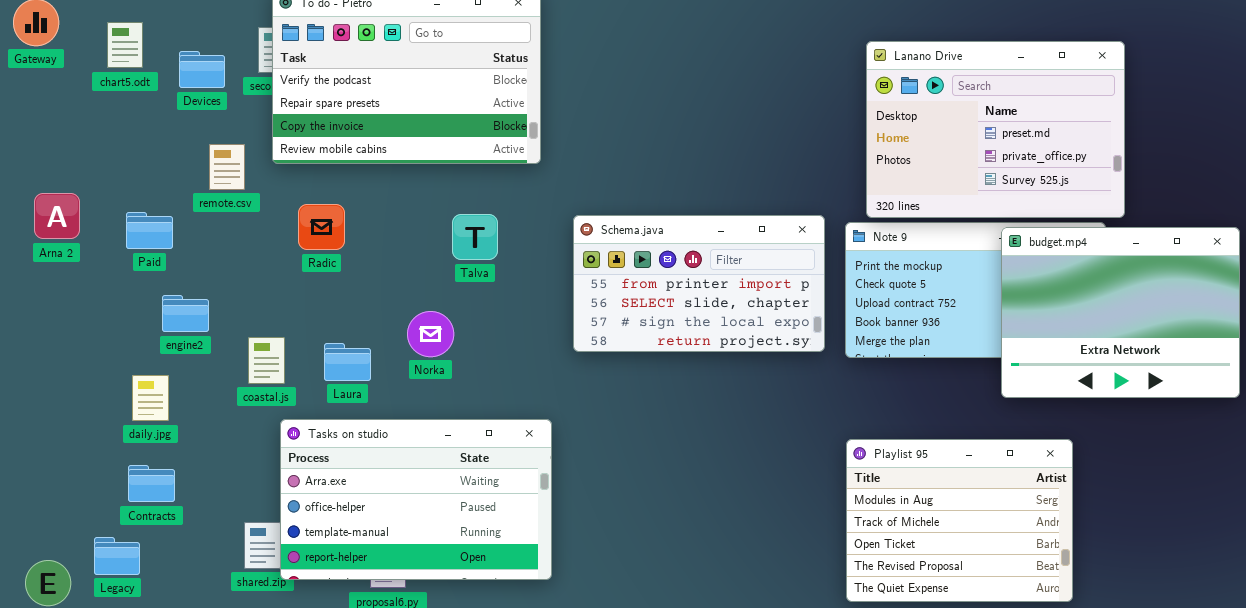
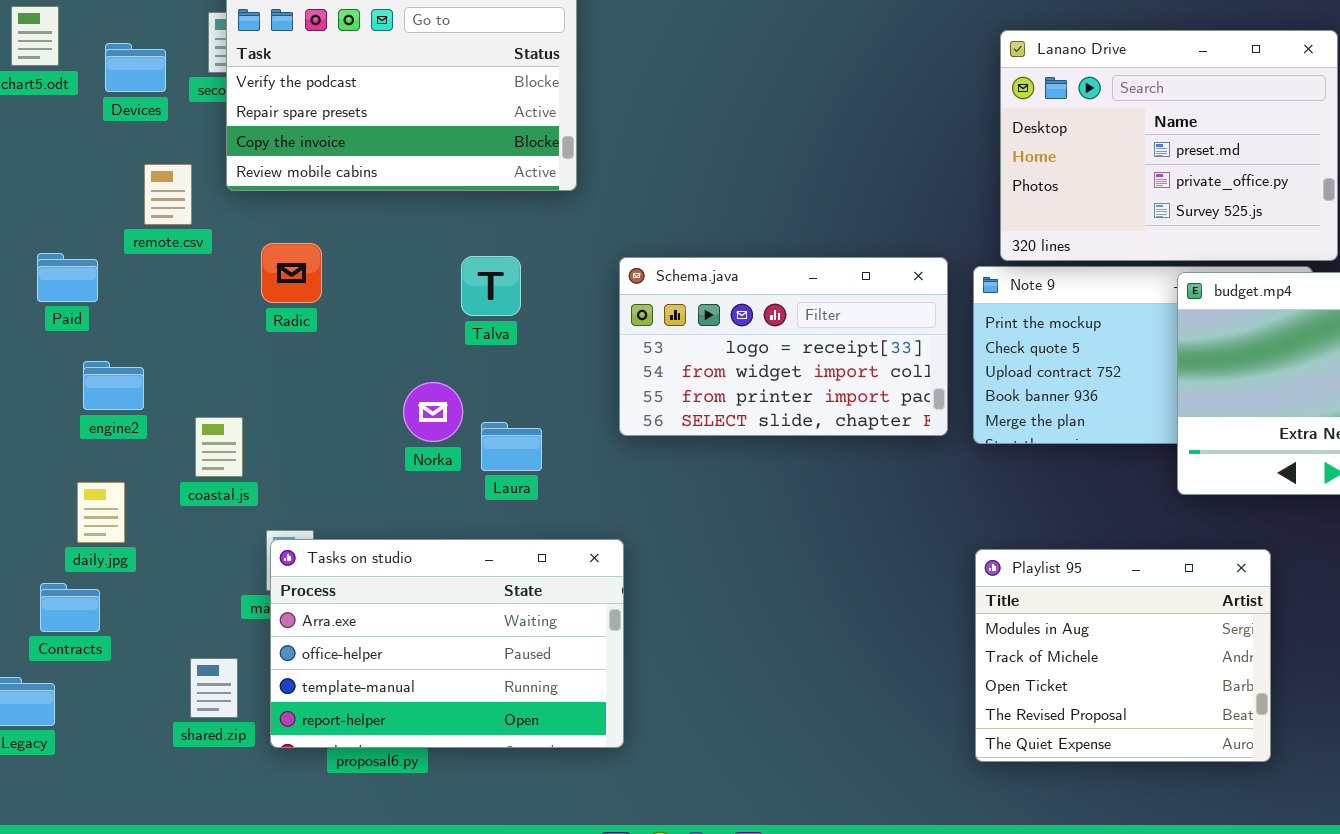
Schema.java: [573,215,825,352] -> [619,257,948,436], scrolled up 2 rows
Laura: [324,343,371,381] -> [481,422,542,471], moved
daily.jpg: [132,375,169,421] -> [77,482,125,543], moved
Tasks on studio: [280,419,552,580] -> [270,539,624,748], moved

